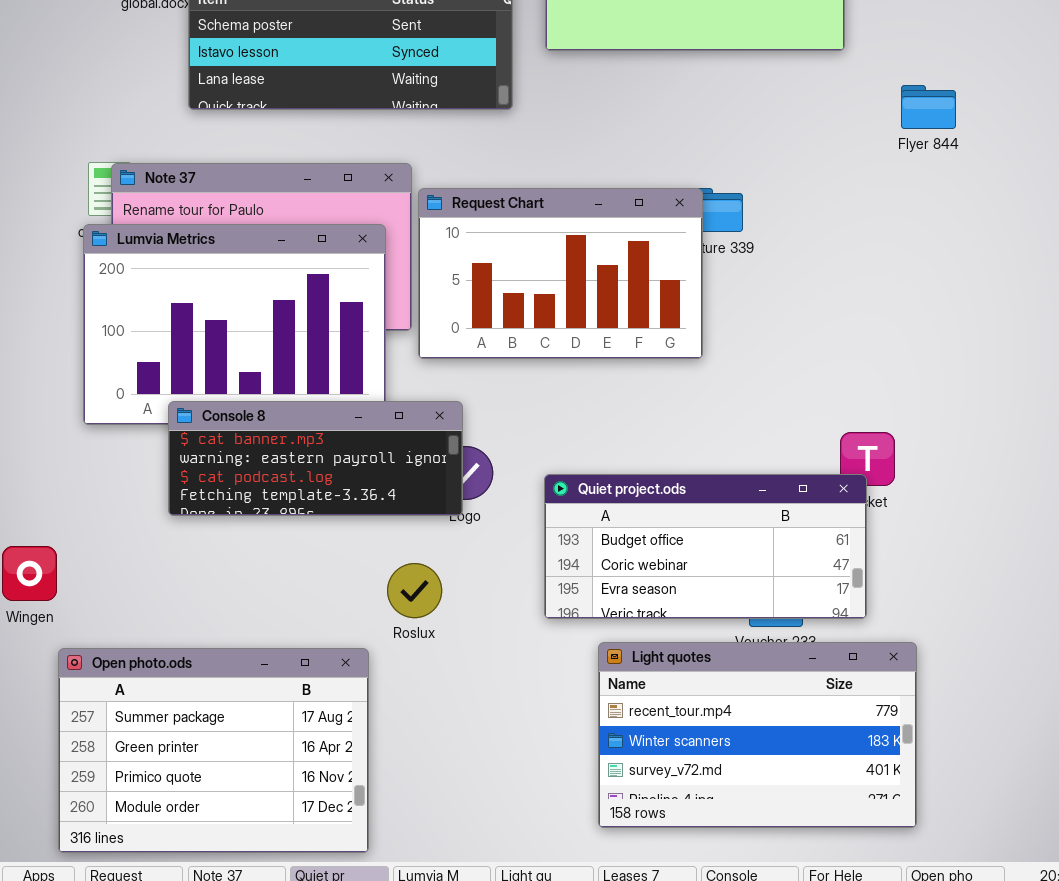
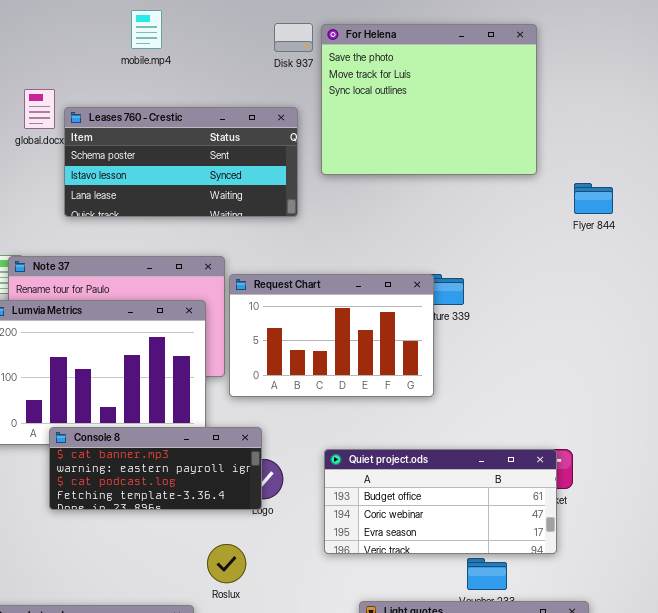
Flyer 844: [901,85,956,129] -> [574,183,613,214], moved
Quiet project.ods: [544,474,867,619] -> [324,449,557,554], moved

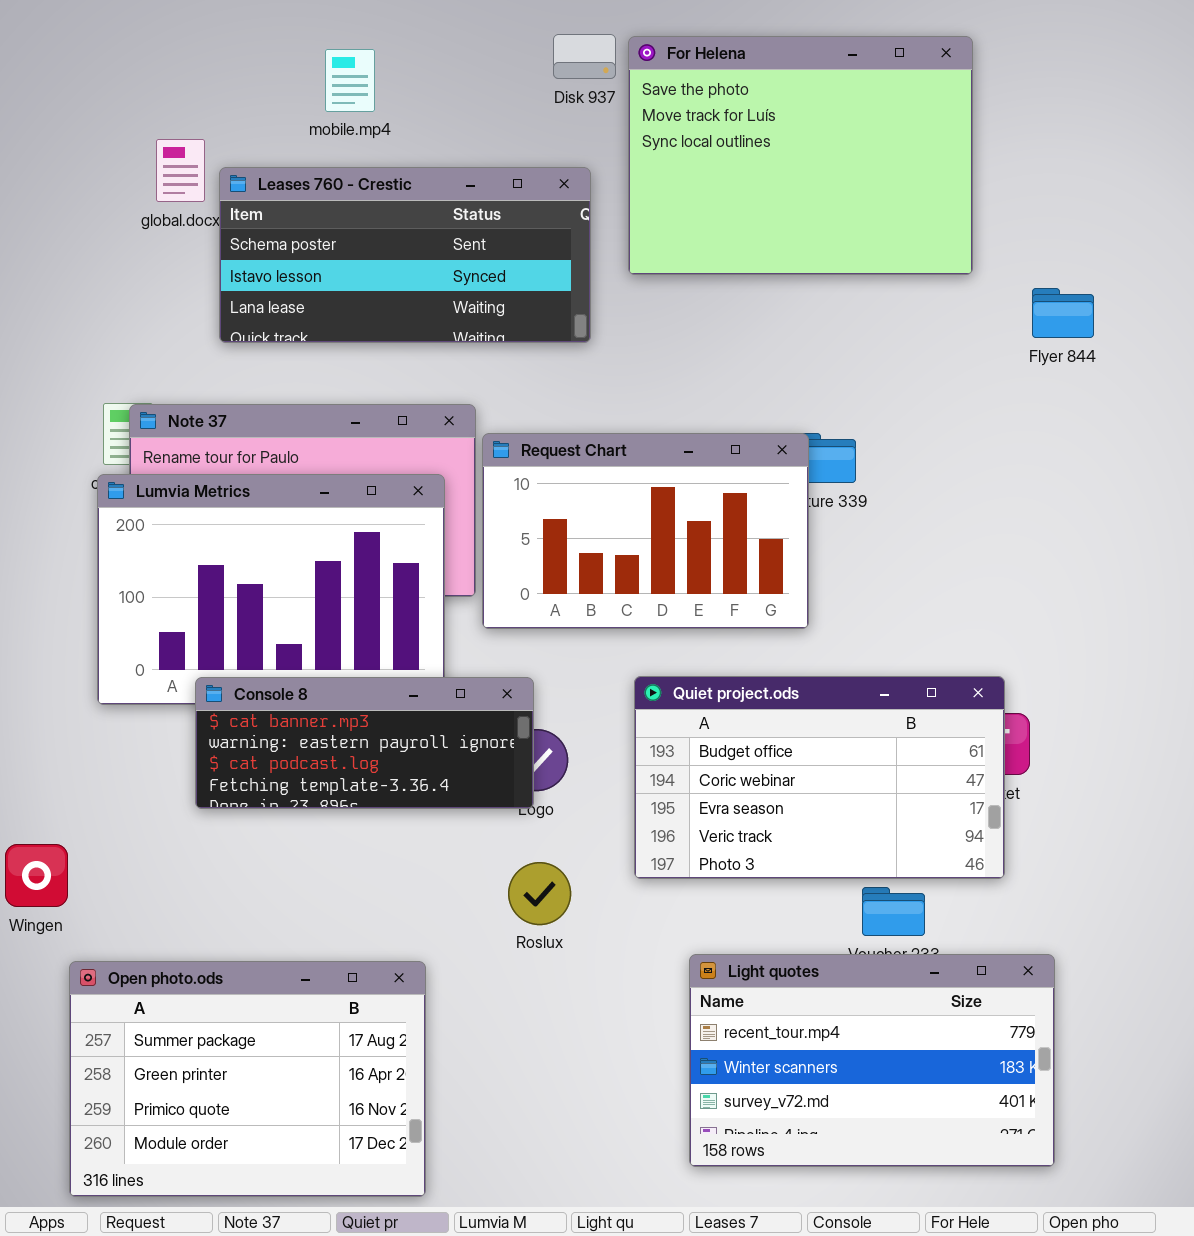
mobile.mp4: [131,10,162,49] -> [325,49,375,112], moved
Quiet project.ods: [324,449,557,554] -> [634,676,1005,879], resized
Roslux: [207,544,246,583] -> [508,862,571,925], moved

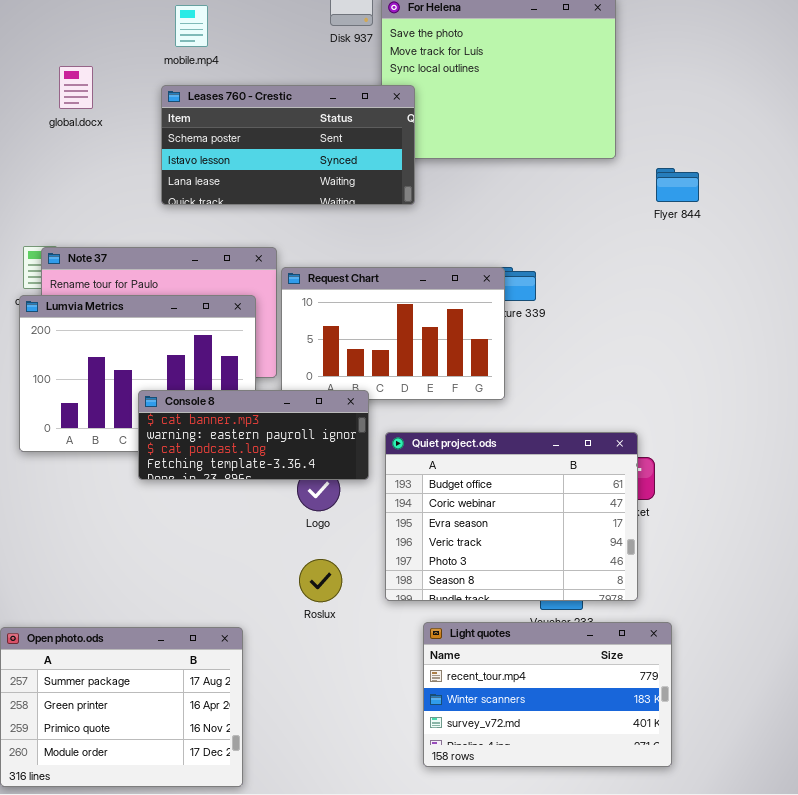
Leases 760 - Crestic: [219,167,591,343] -> [161,85,415,205], moved
Quiet project.ods: [634,676,1005,879] -> [385,432,638,601], resized
Console 8: [195,677,534,809] -> [138,390,369,480], moved

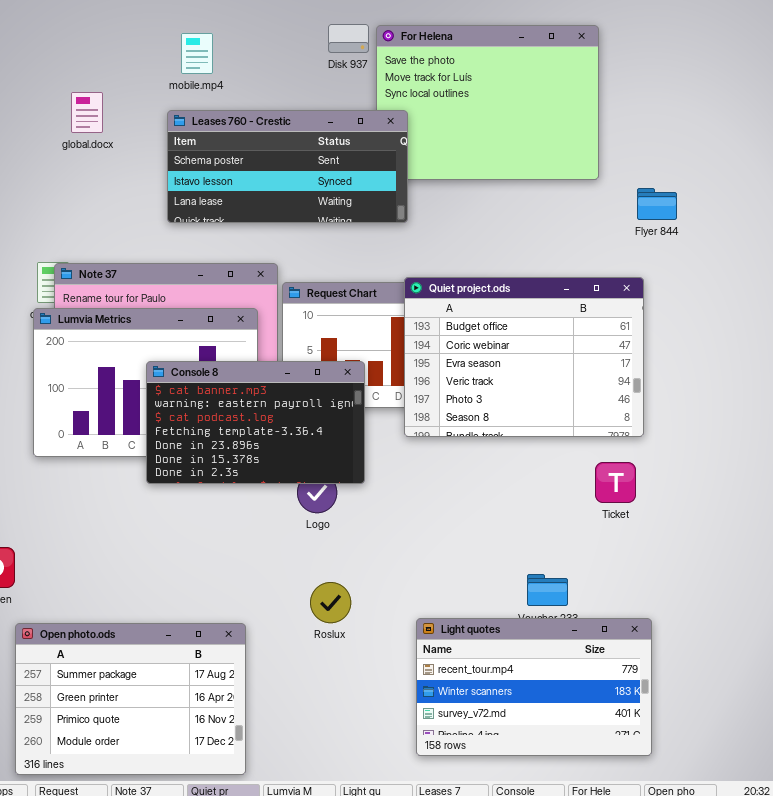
Console 8: [138,390,369,480] -> [146,361,365,484], resized
Quiet project.ods: [385,432,638,601] -> [404,277,644,437], moved
Roslux: [299,559,342,602] -> [310,582,351,623], moved

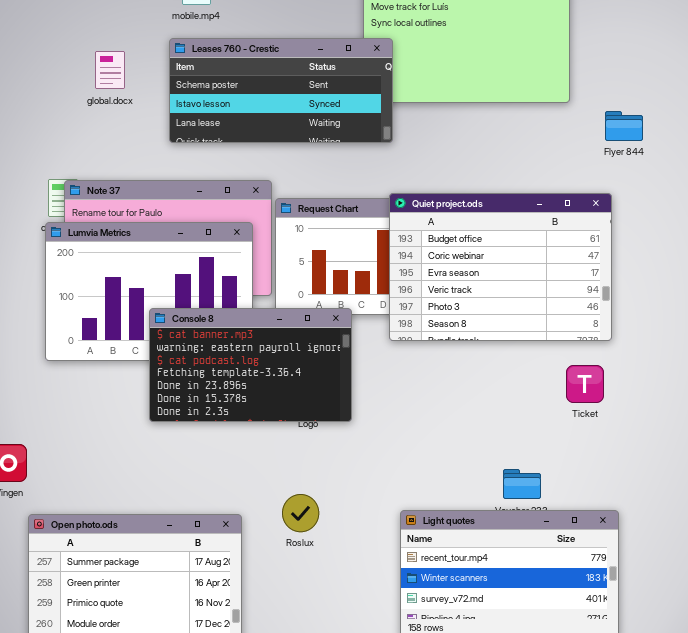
global.docx: [71,92,103,133] -> [95,51,125,89], moved
Console 8: [146,361,365,484] -> [149,308,352,422], moved
Roslux: [310,582,351,623] -> [282,494,319,532], moved

